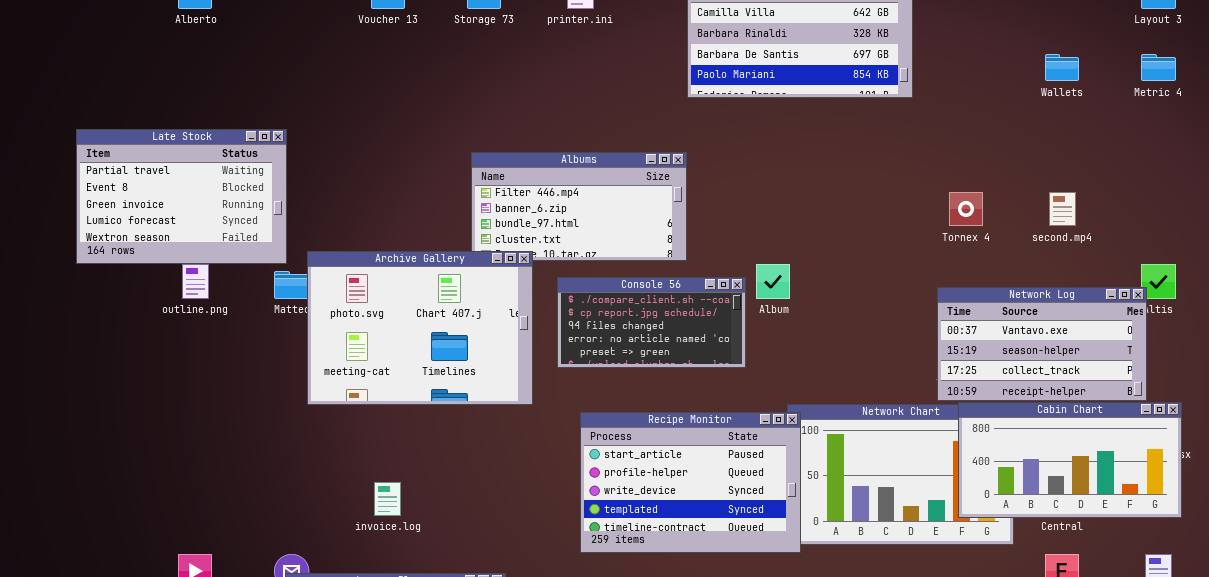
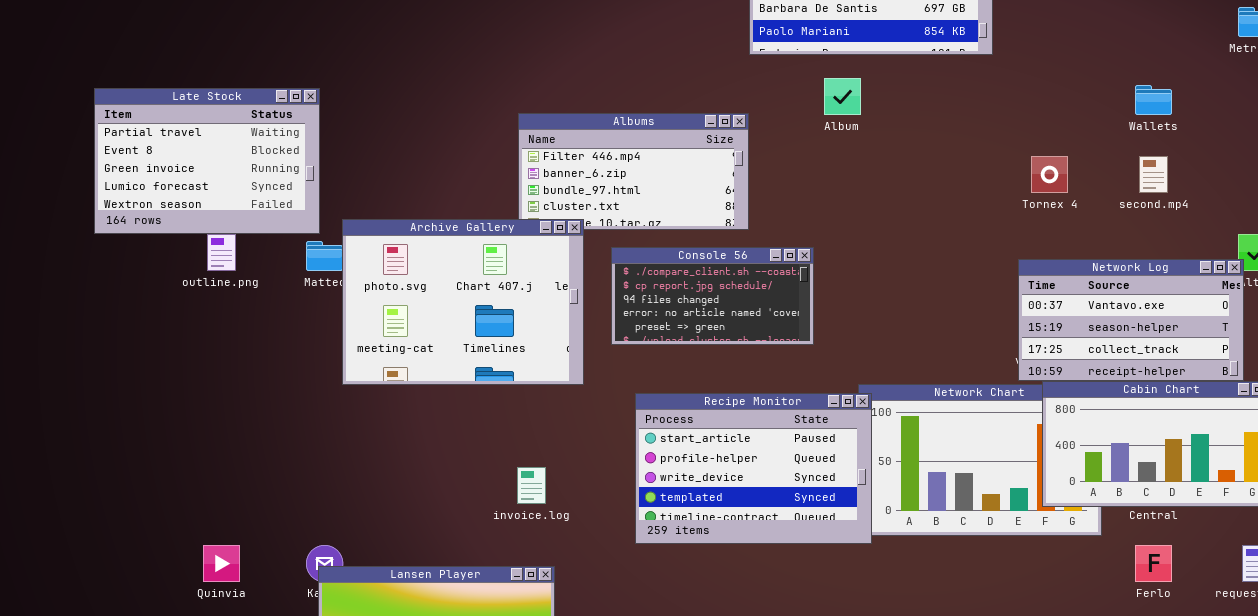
Wallets: [1045,54,1079,81] -> [1135,85,1172,115], moved
Album: [756,264,790,299] -> [824,78,861,115], moved
invoice.log: [374,482,401,516] -> [517,467,546,504], moved

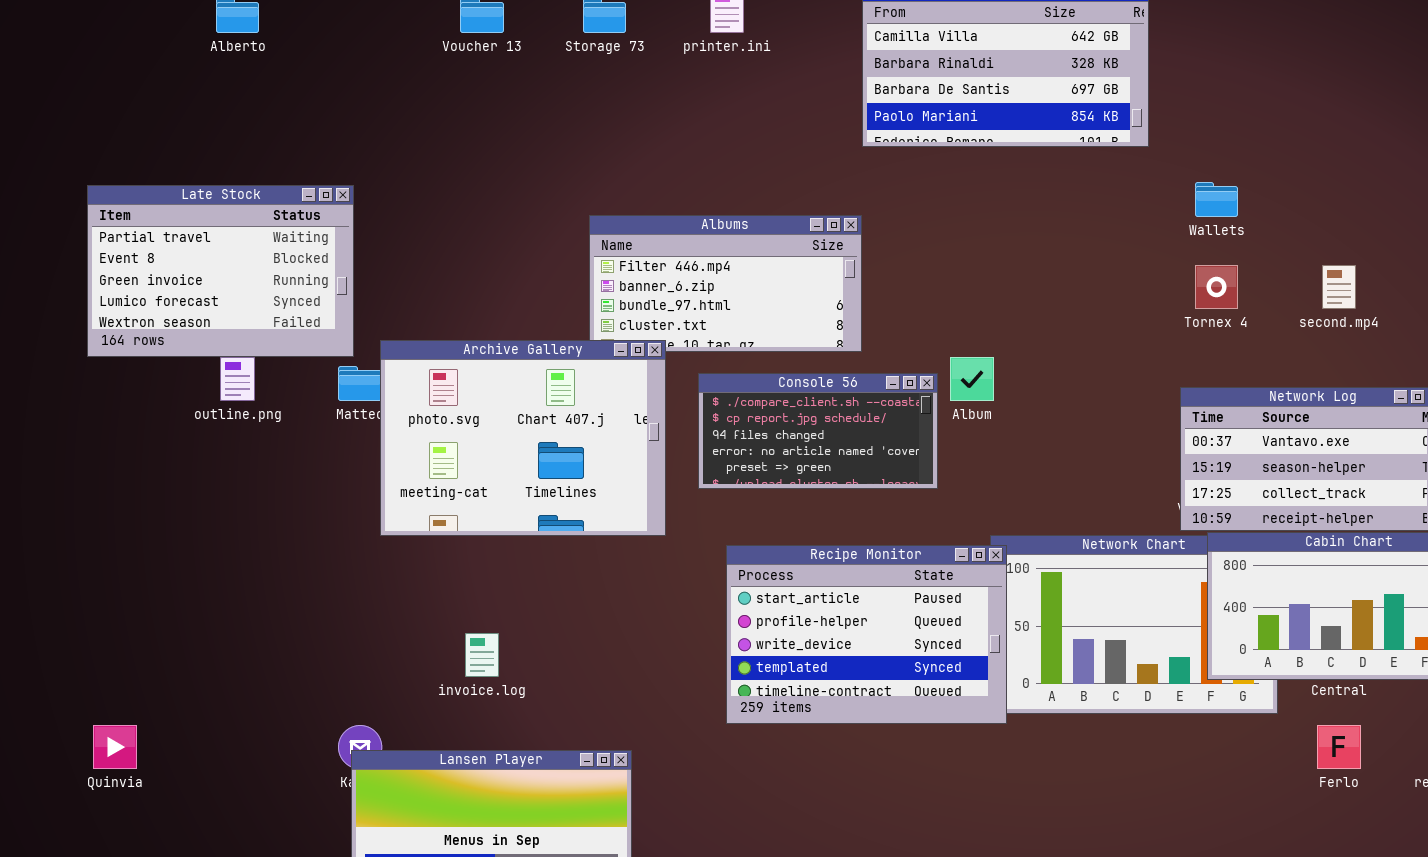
Album: [824,78,861,115] -> [950,357,994,401], moved
Wallets: [1135,85,1172,115] -> [1195,182,1238,217], moved
invoice.log: [517,467,546,504] -> [465,633,499,677], moved
Quinvia: [203,545,240,582] -> [93,725,137,769], moved

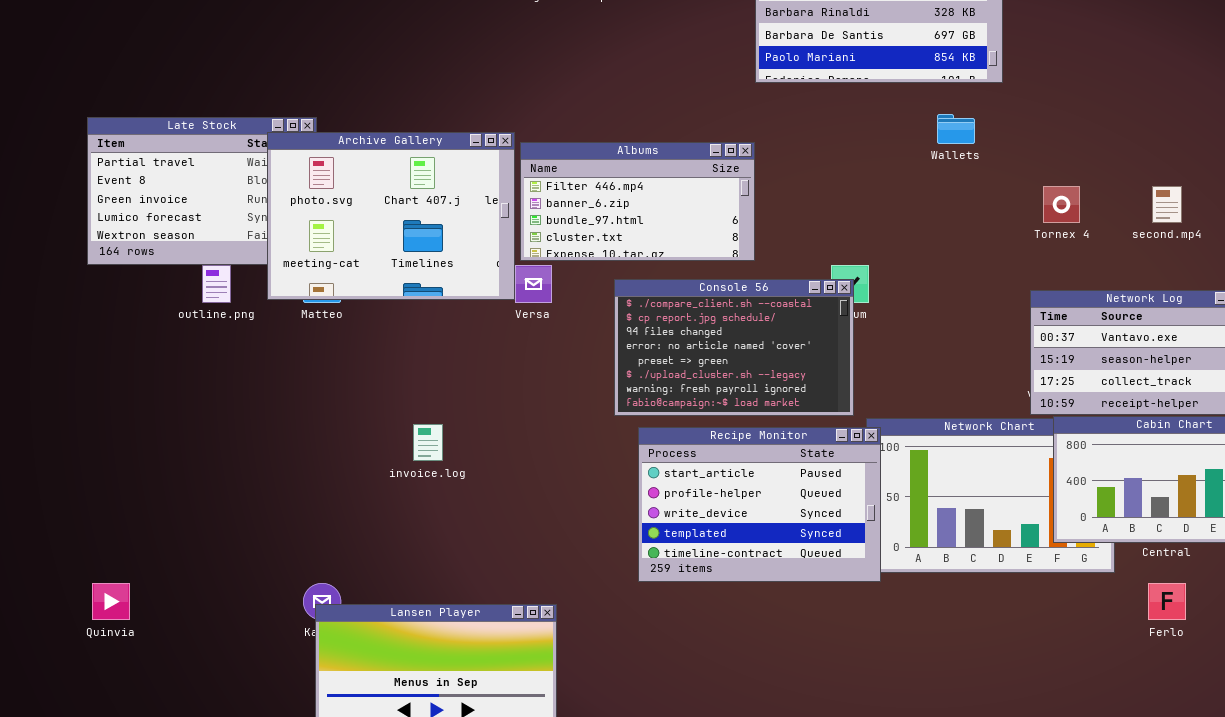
Wallets: [1195,182,1238,217] -> [937,114,975,144], moved
Archive Gallery: [380,340,666,536] -> [267,132,515,300], moved
Console 56: [698,373,938,489] -> [614,279,854,416], resized
invoice.log: [465,633,499,677] -> [413,424,443,461], moved

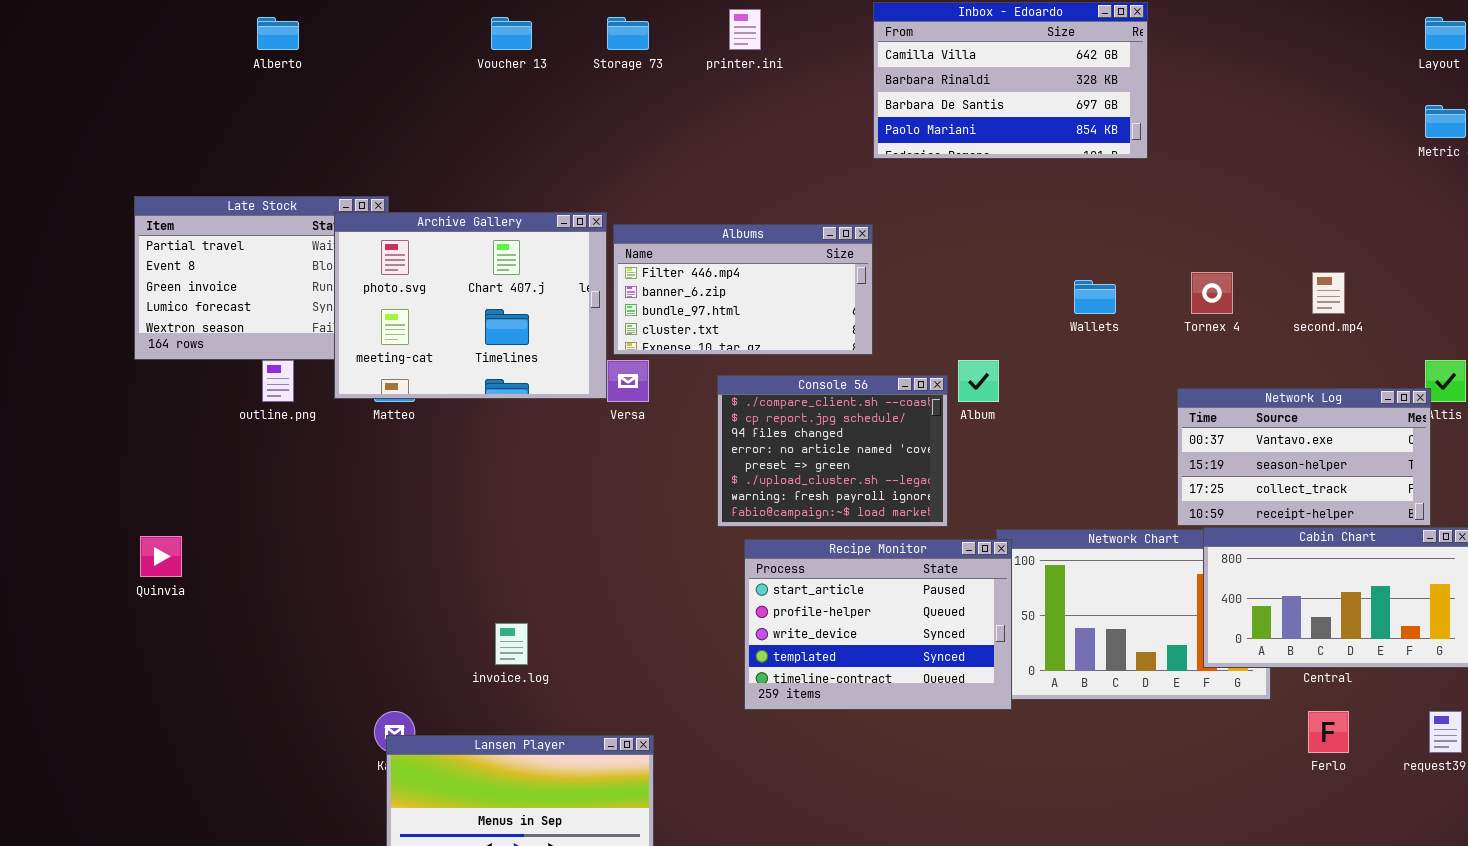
Wallets: [937,114,975,144] -> [1074,280,1116,314], moved
Console 56: [614,279,854,416] -> [717,375,948,527], resized
invoice.log: [413,424,443,461] -> [495,623,528,665], moved
Quinvia: [92,583,130,620] -> [140,536,182,577], moved

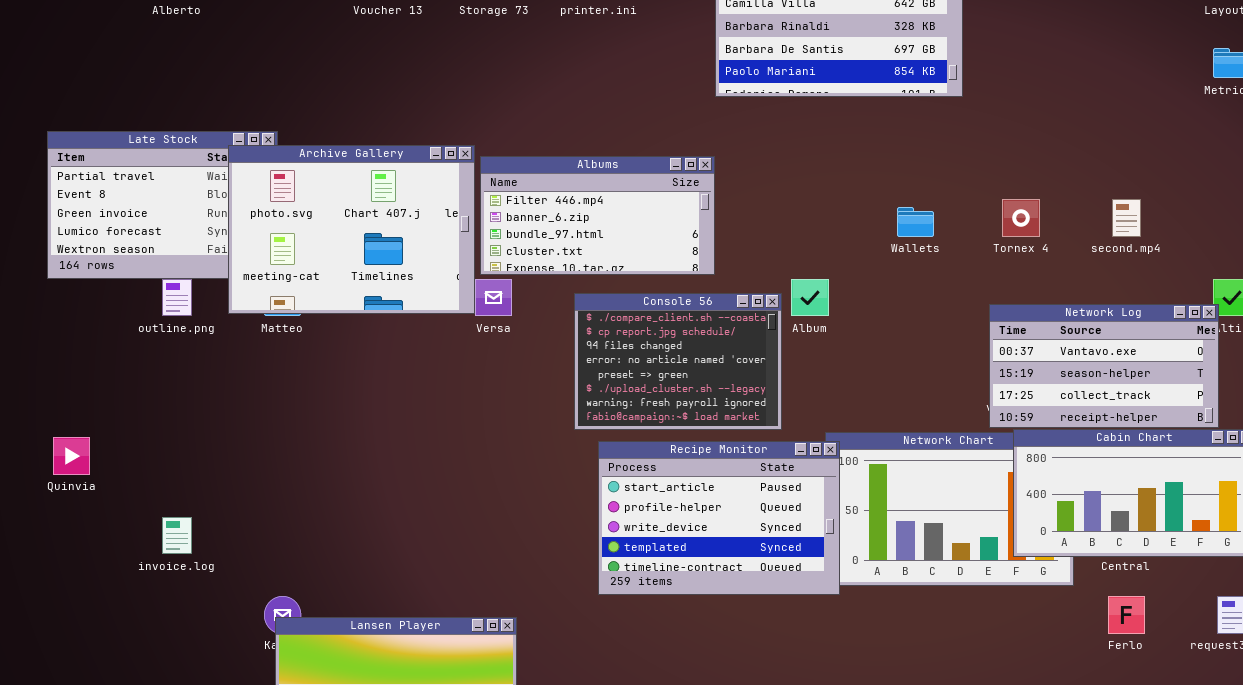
invoice.log: [495,623,528,665] -> [162,517,192,554], moved

